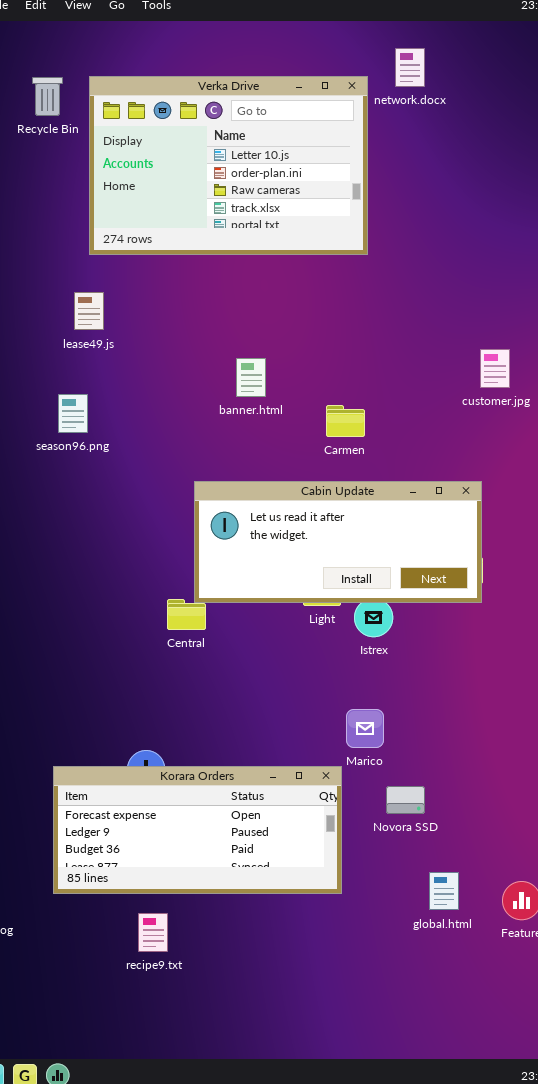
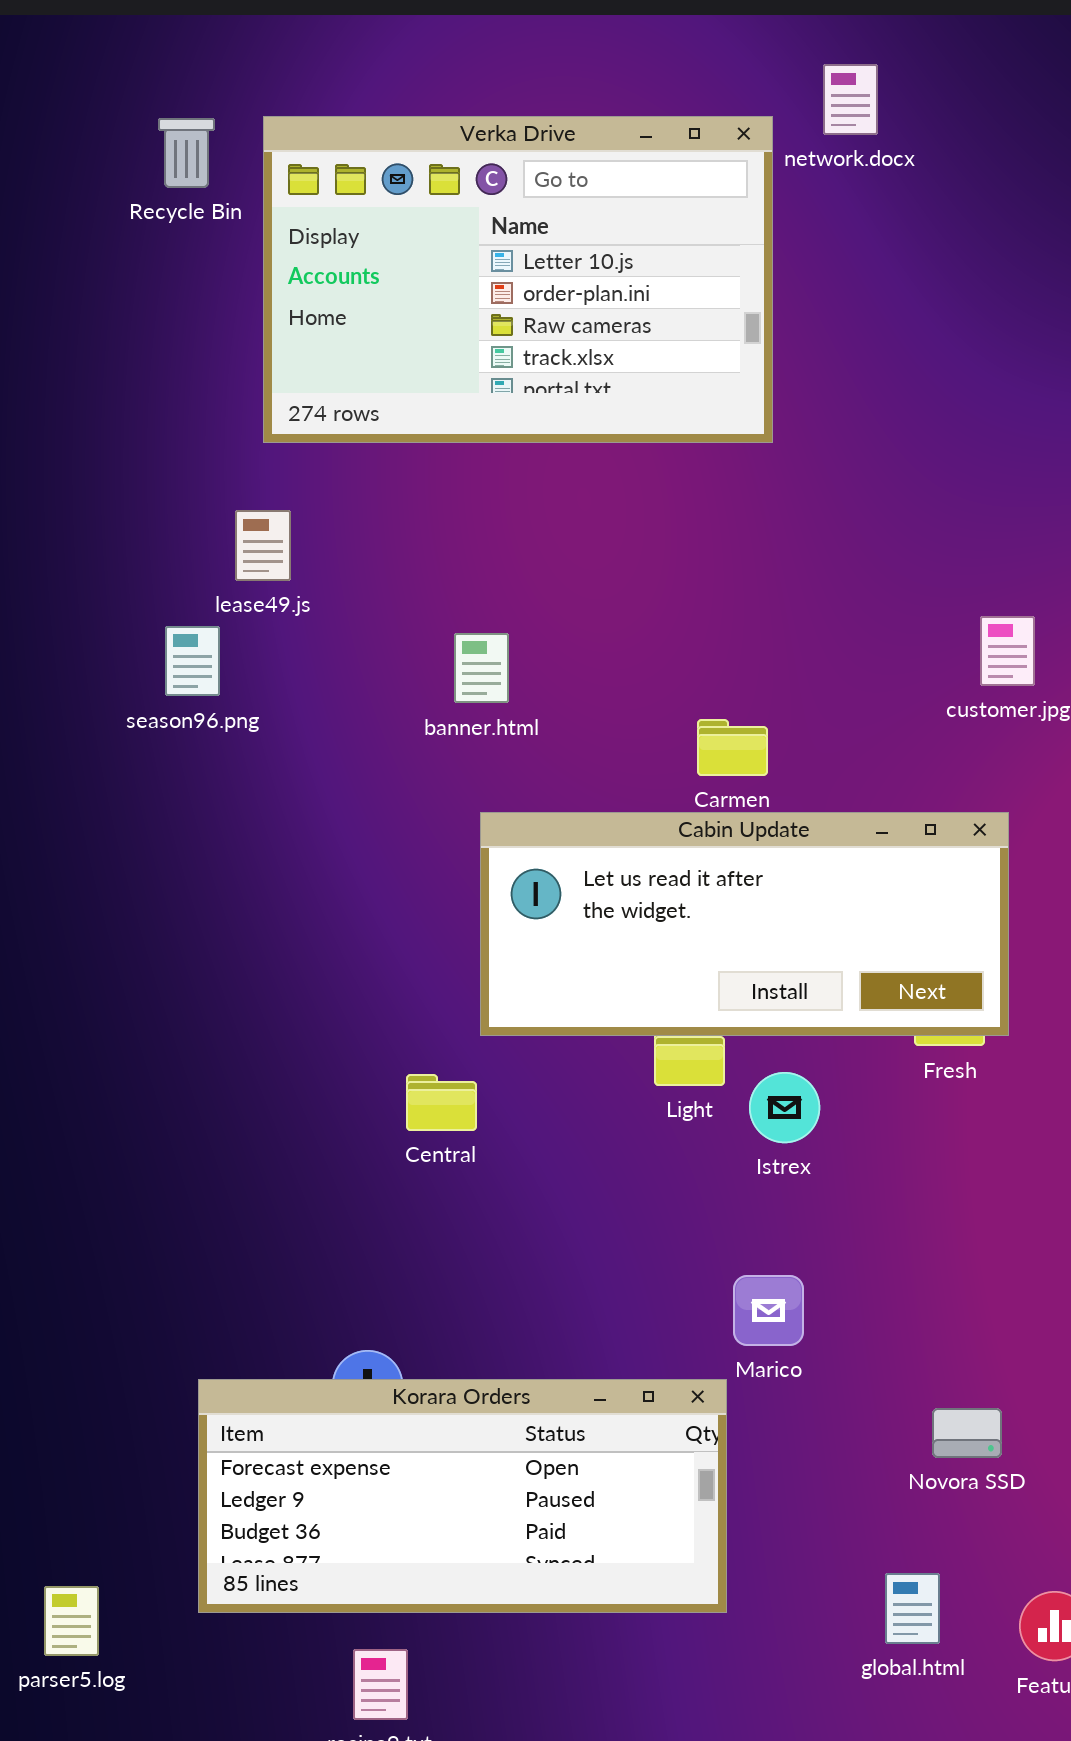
banner.html: [236,358,266,397] -> [454,633,509,703], moved
season96.png: [58,394,88,433] -> [165,626,220,696], moved
Cabin Update: [194,481,482,603] -> [480,812,1009,1036], moved
Novora SSD: [386,786,425,814] -> [932,1408,1002,1458], moved

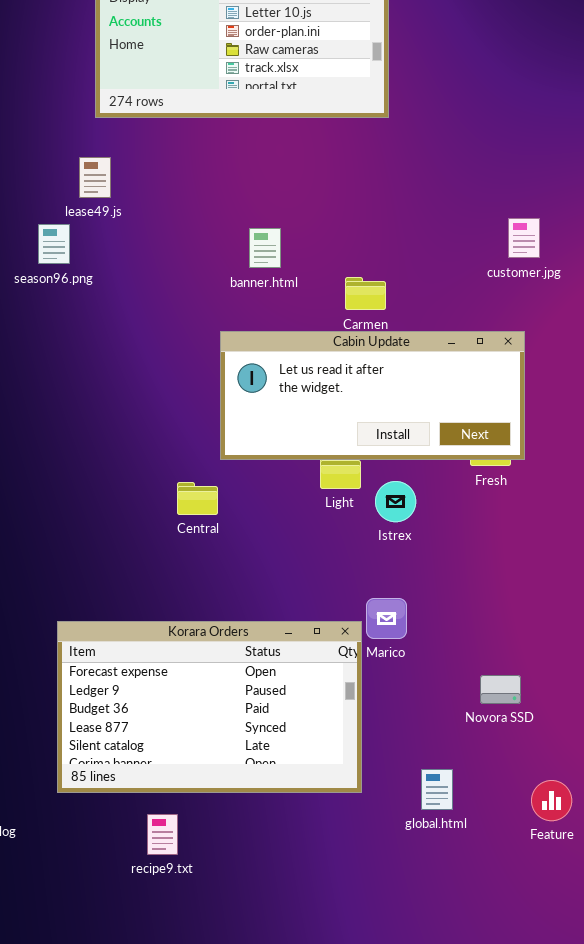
banner.html: [454,633,509,703] -> [249,228,281,268], moved
Korara Orders: [198,1379,727,1613] -> [57,621,362,793], resized
global.html: [885,1573,940,1644] -> [421,769,453,810], moved

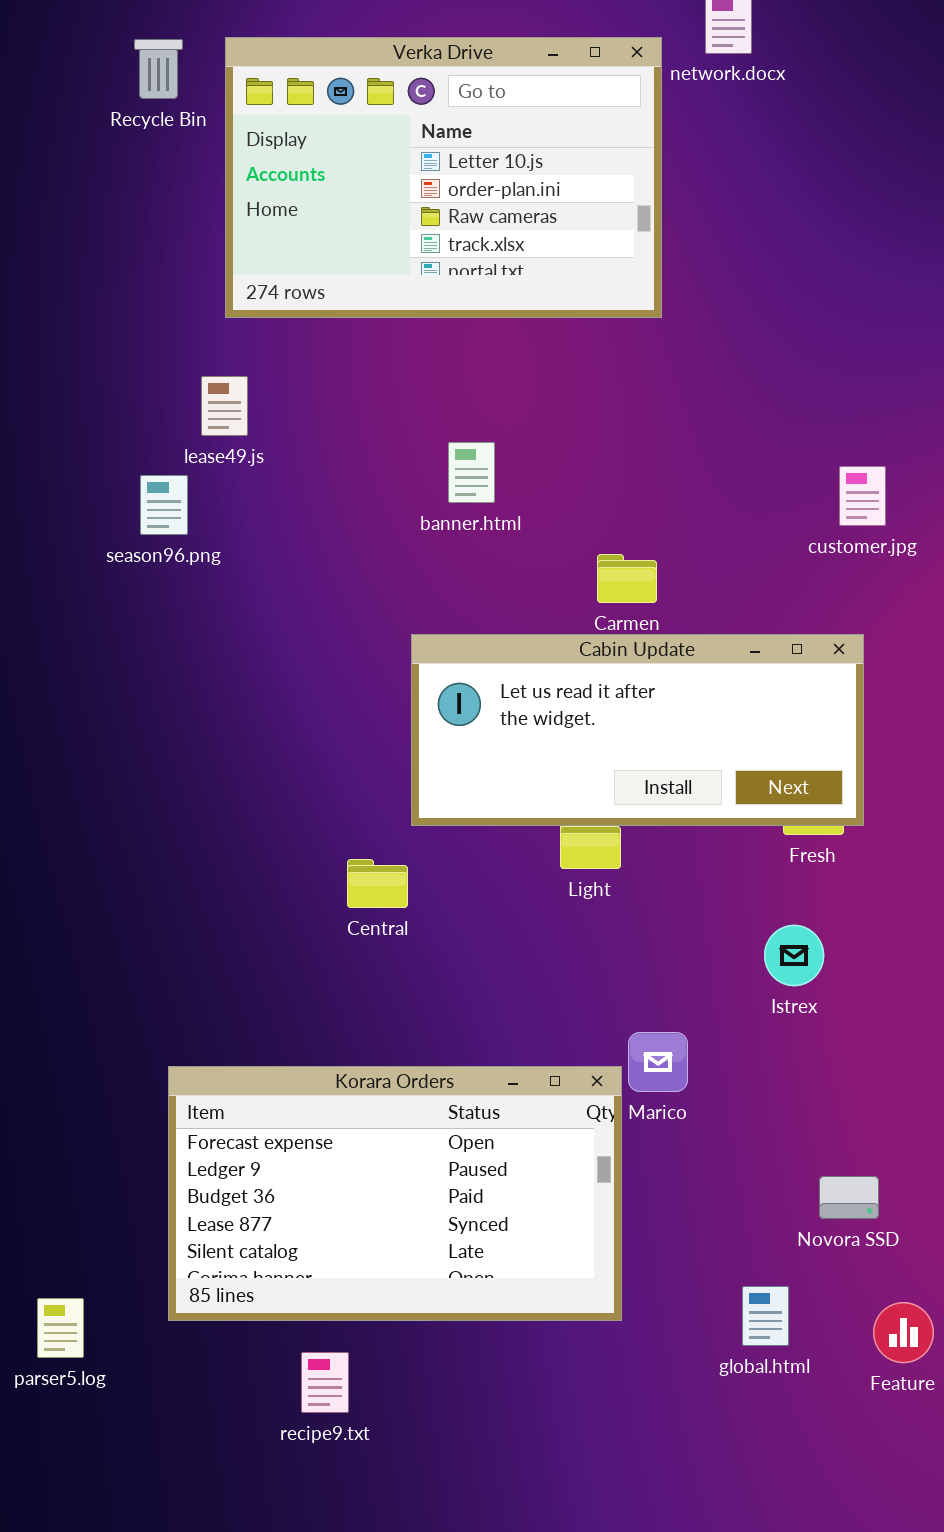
banner.html: [249,228,281,268] -> [448,442,495,503], moved
Istrex: [375,481,416,522] -> [764,925,824,986], moved
Novora SSD: [480,675,521,704] -> [819,1176,879,1219], moved
global.html: [421,769,453,810] -> [742,1286,789,1346], moved

